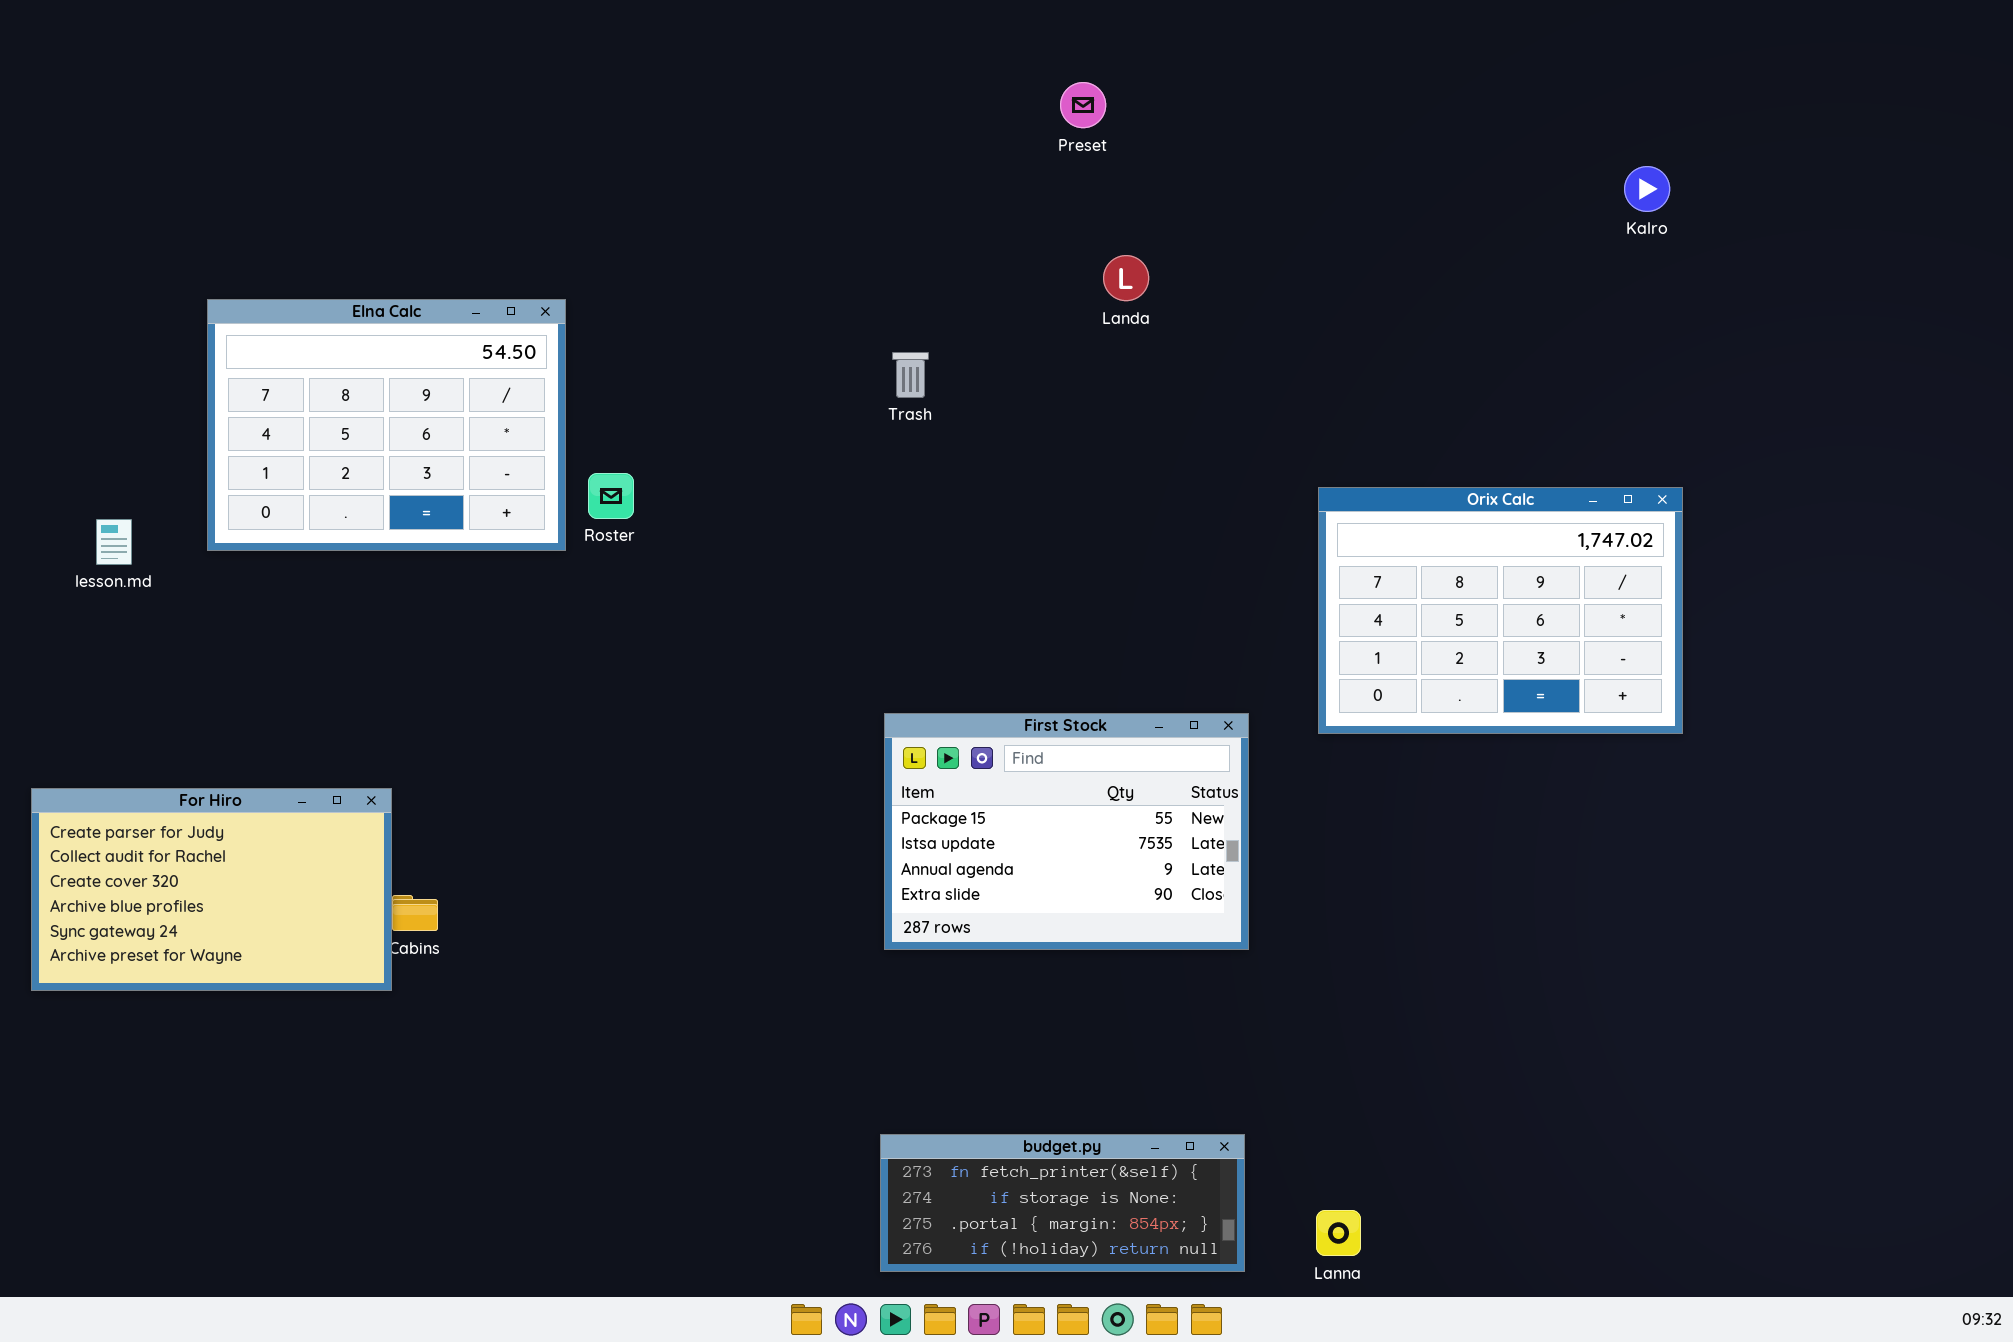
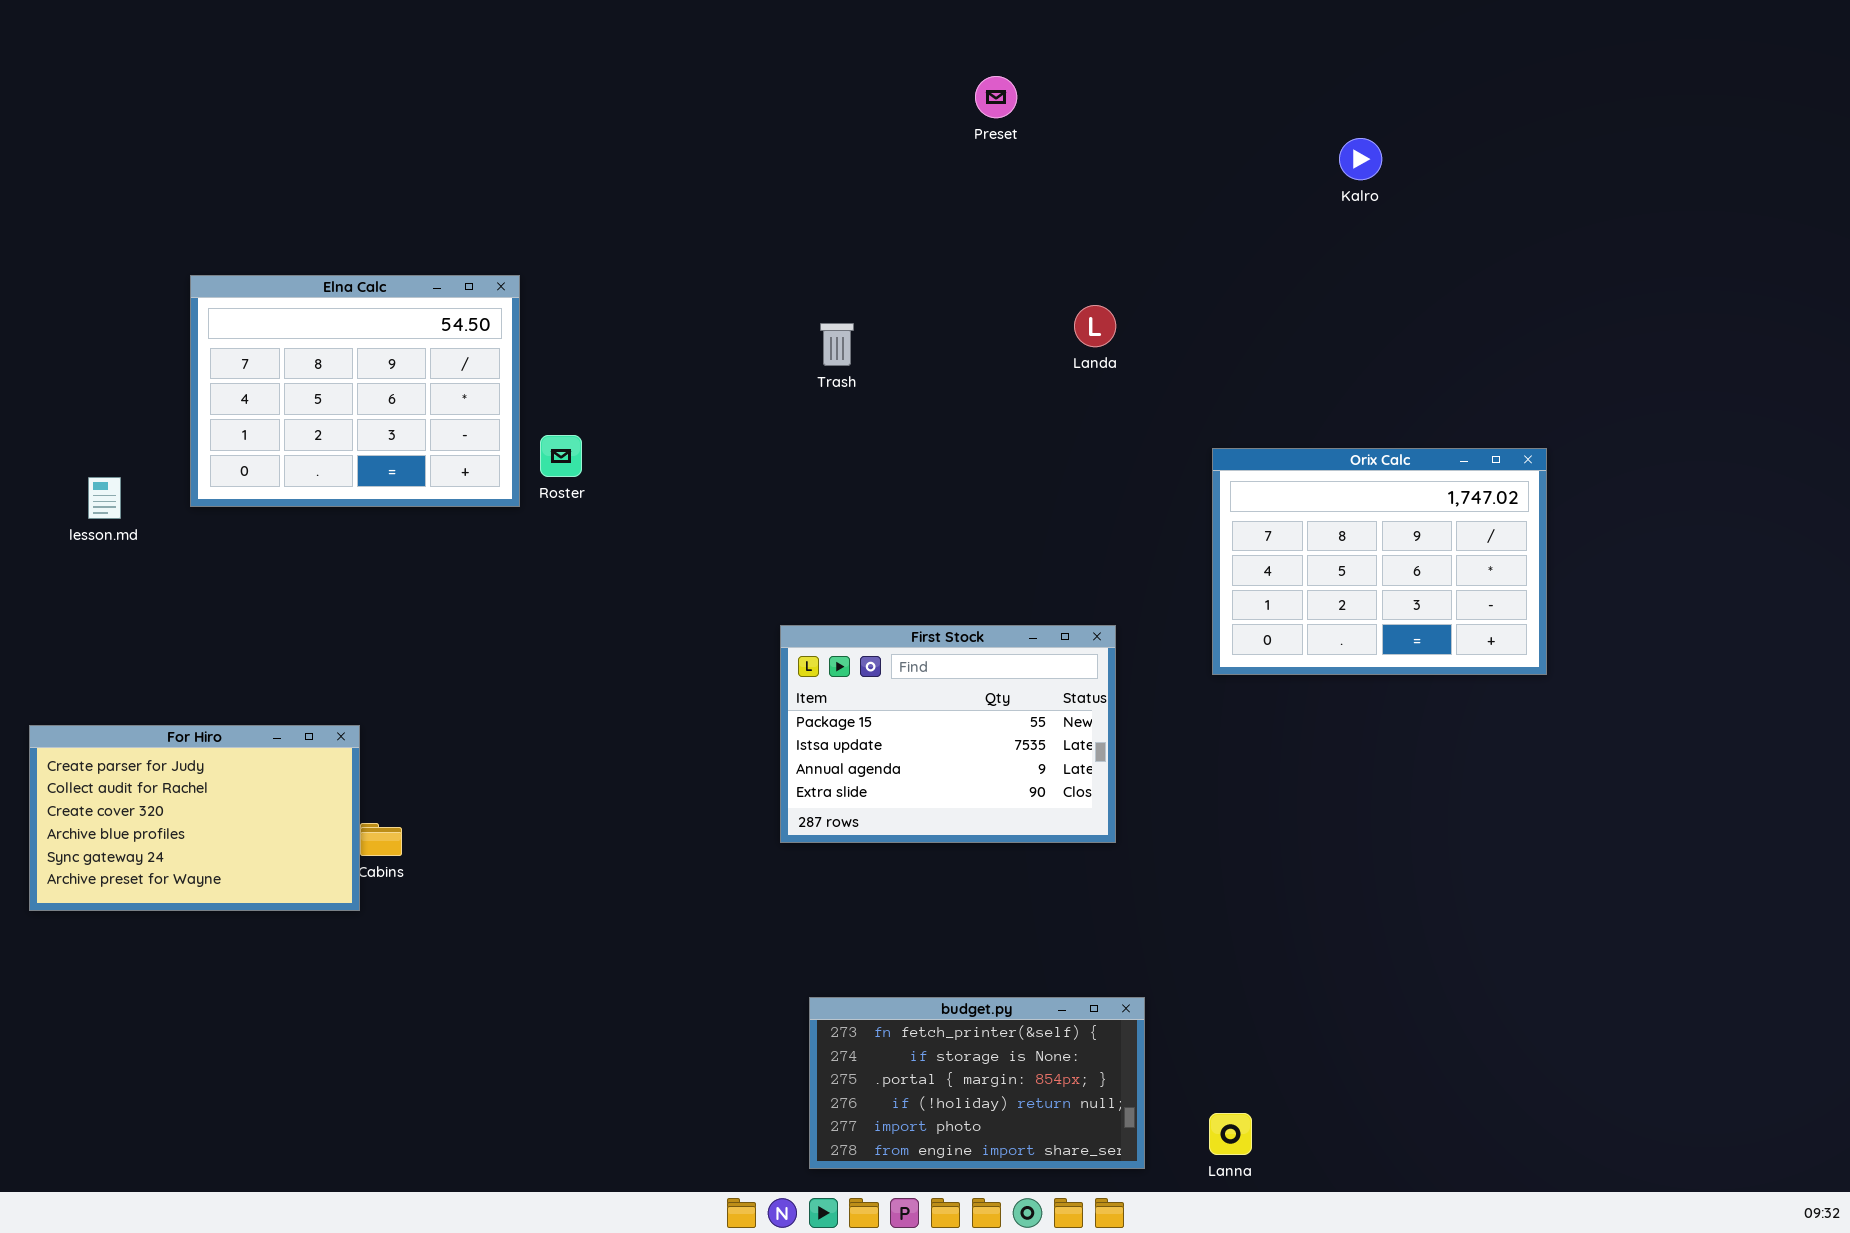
Kalro: [1624,166,1670,212] -> [1339,138,1382,180], moved
Landa: [1103,255,1149,301] -> [1074,305,1116,347], moved
First Stock: [884,713,1249,950] -> [780,625,1116,843], moved
budget.py: [880,1134,1245,1272] -> [809,997,1145,1169], resized

